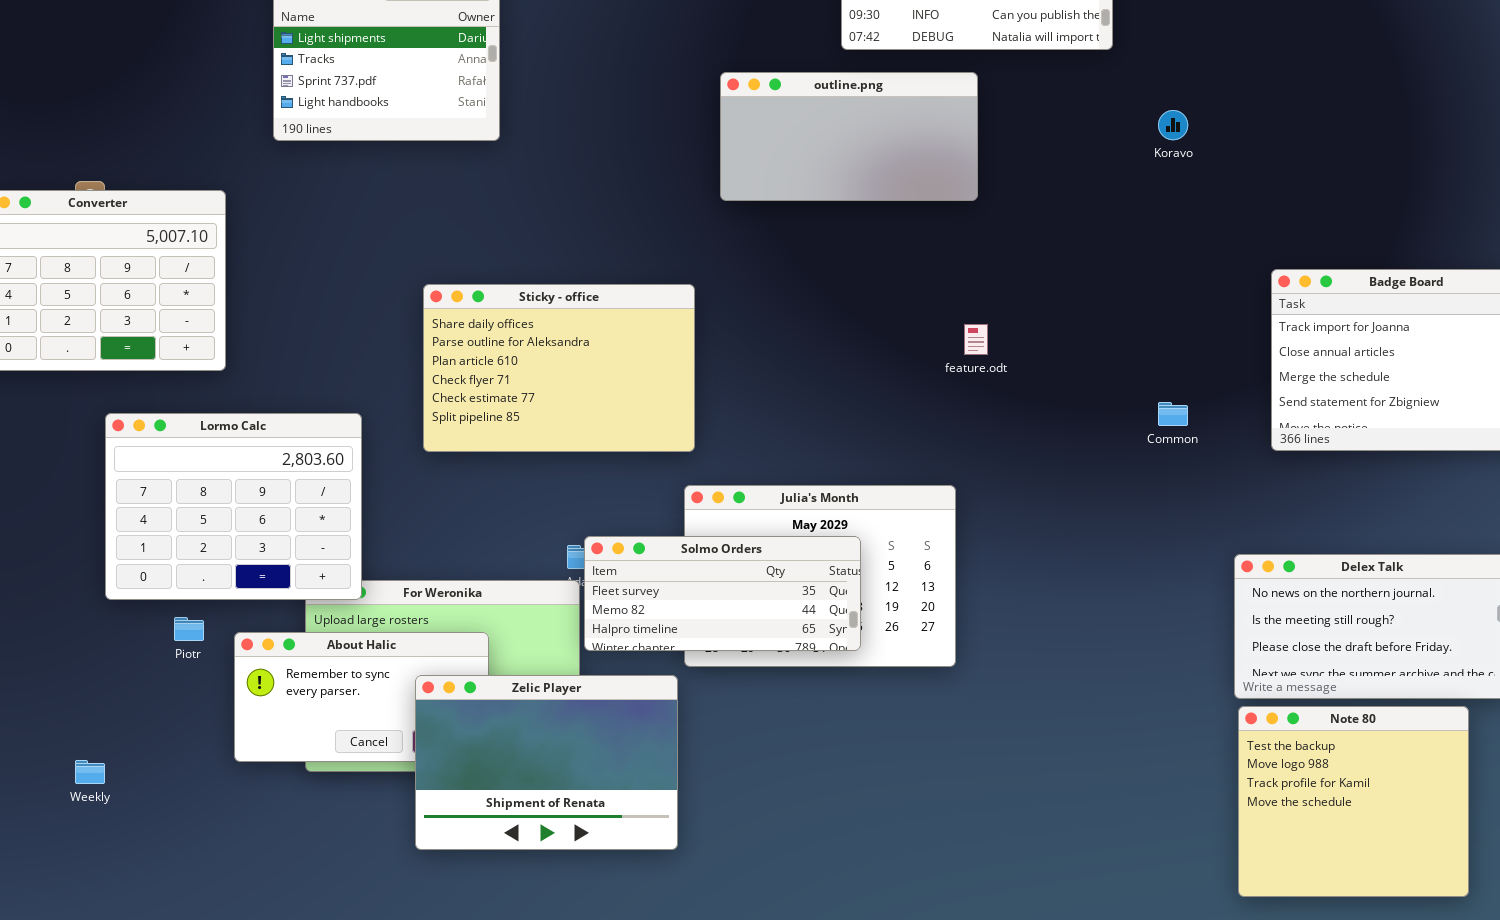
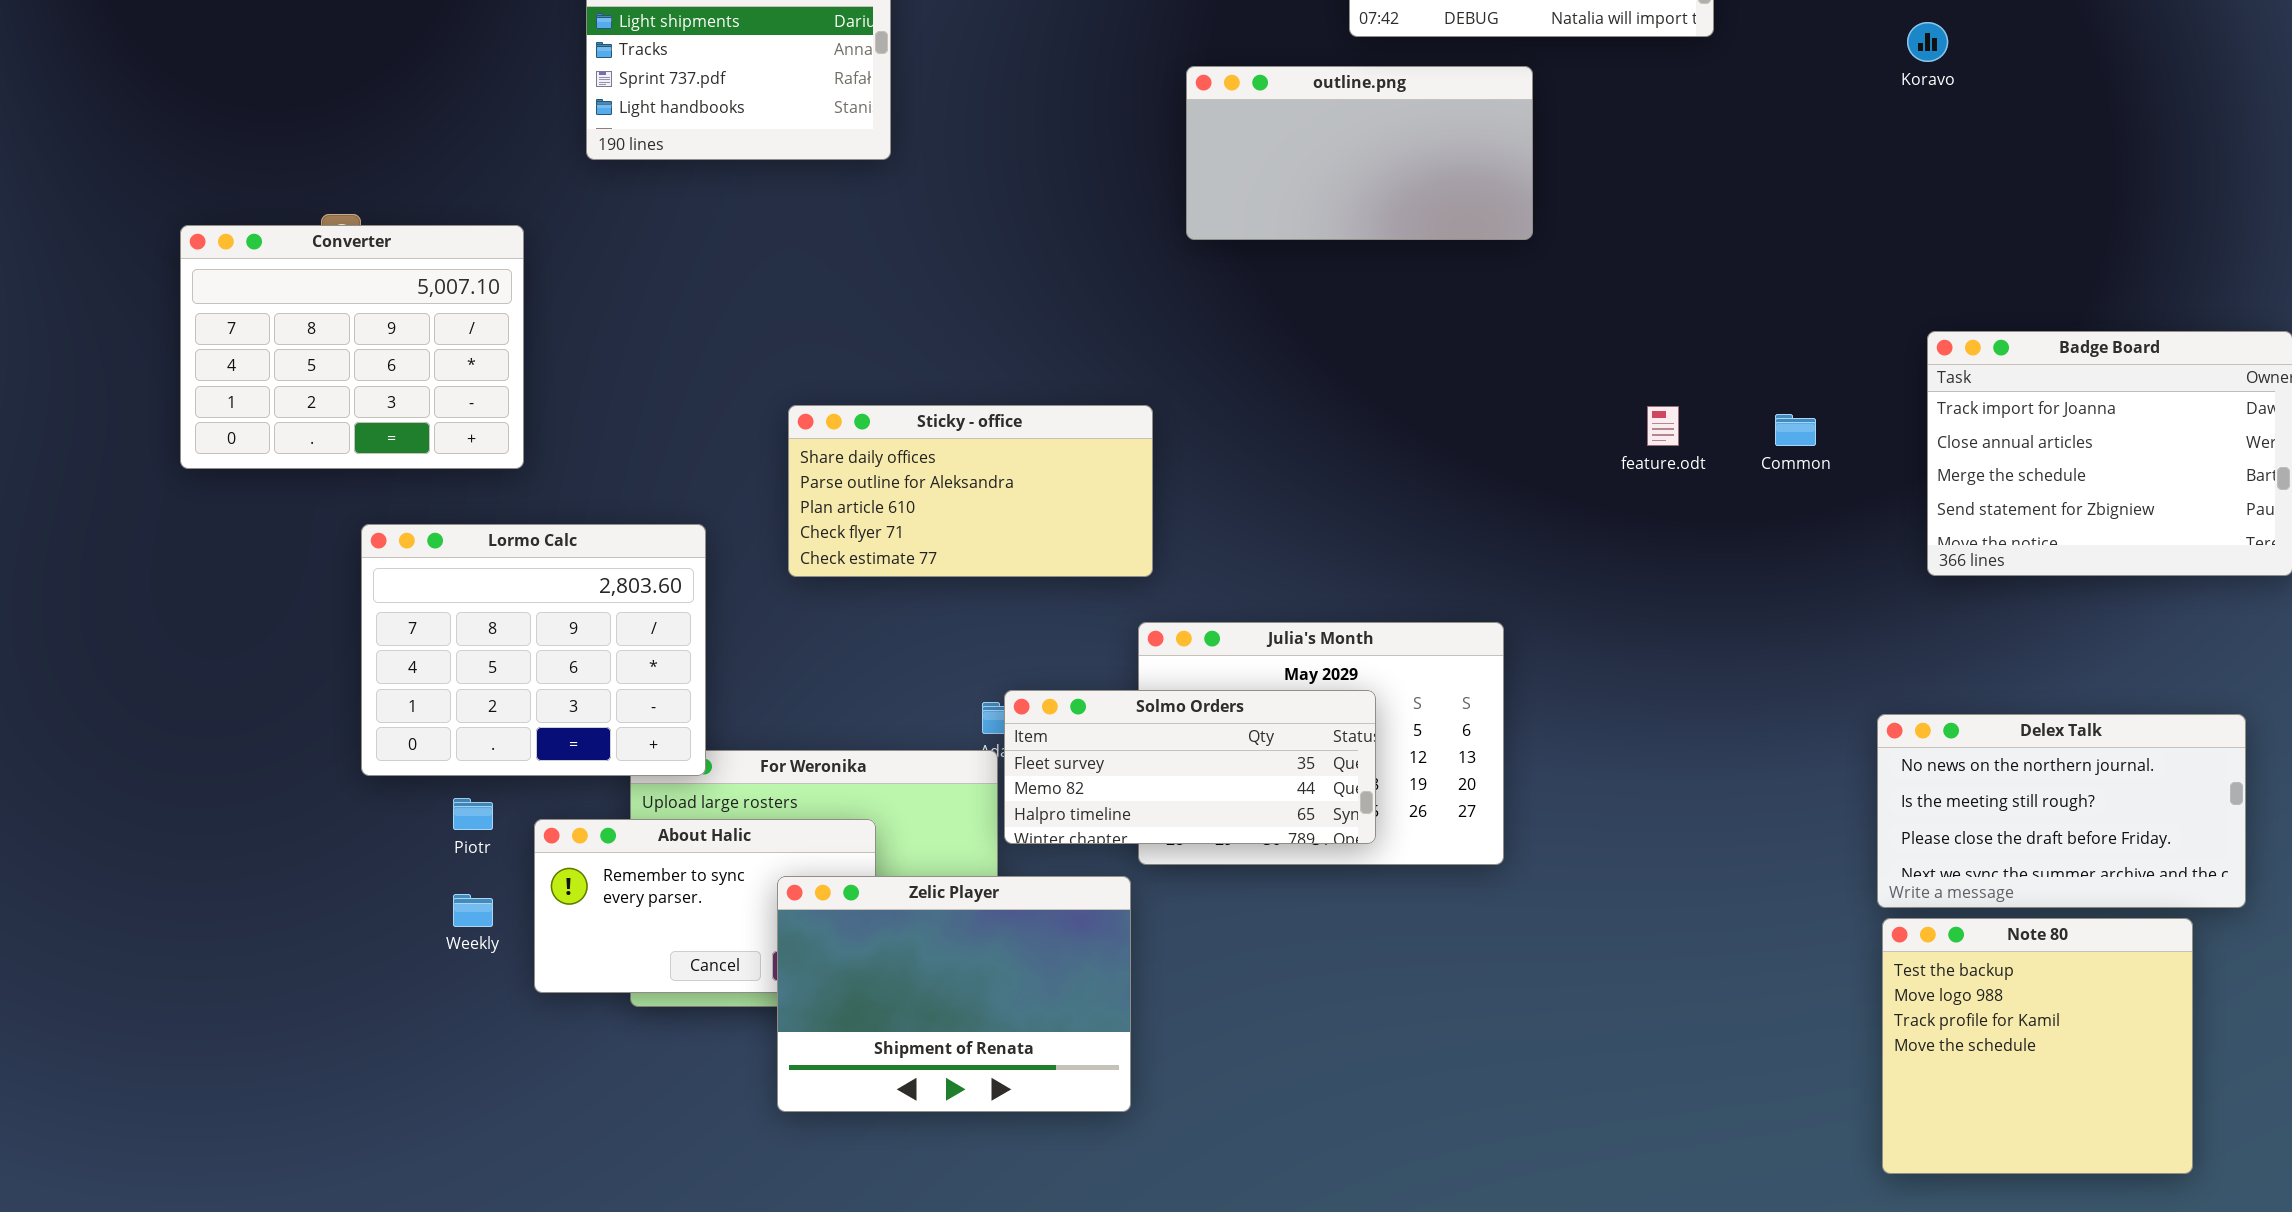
Koravo: [1158,110,1188,140] -> [1907,22,1948,62], moved
Sticky - office: [423,284,695,452] -> [788,405,1153,577], resized
feature.odt: [964,324,988,355] -> [1647,406,1679,446], moved
Common: [1158,402,1188,426] -> [1775,414,1816,446], moved
Weekly: [75,760,105,784] -> [453,894,493,927], moved

